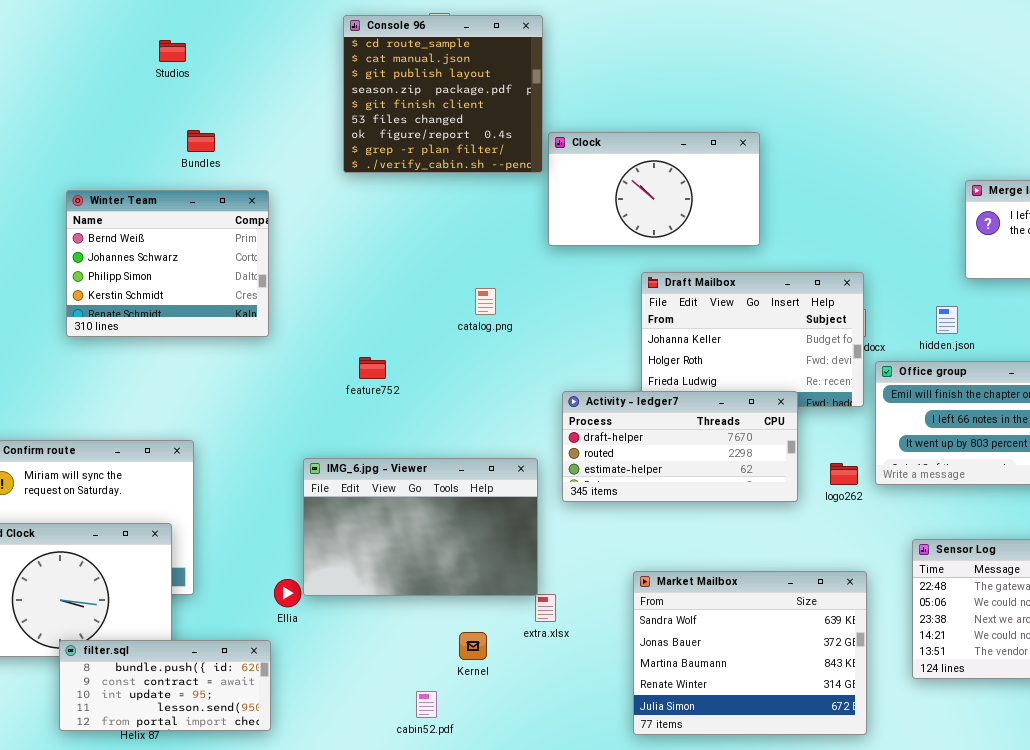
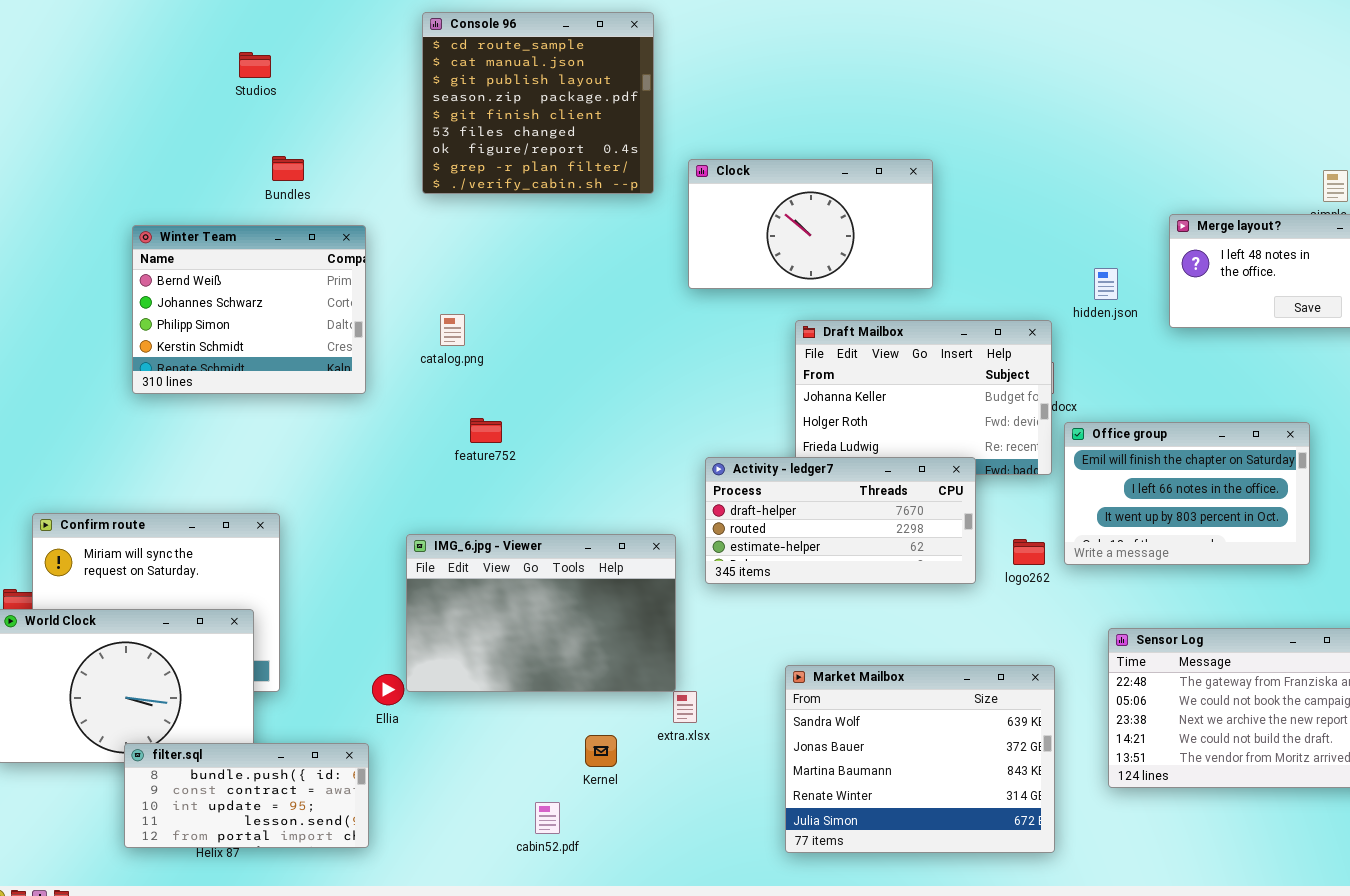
Console 96: [343,15,543,173] -> [422,12,654,194], moved
catalog.png: [475,288,496,315] -> [440,314,465,346], moved
hidden.json: [936,306,958,334] -> [1094,268,1118,300], moved

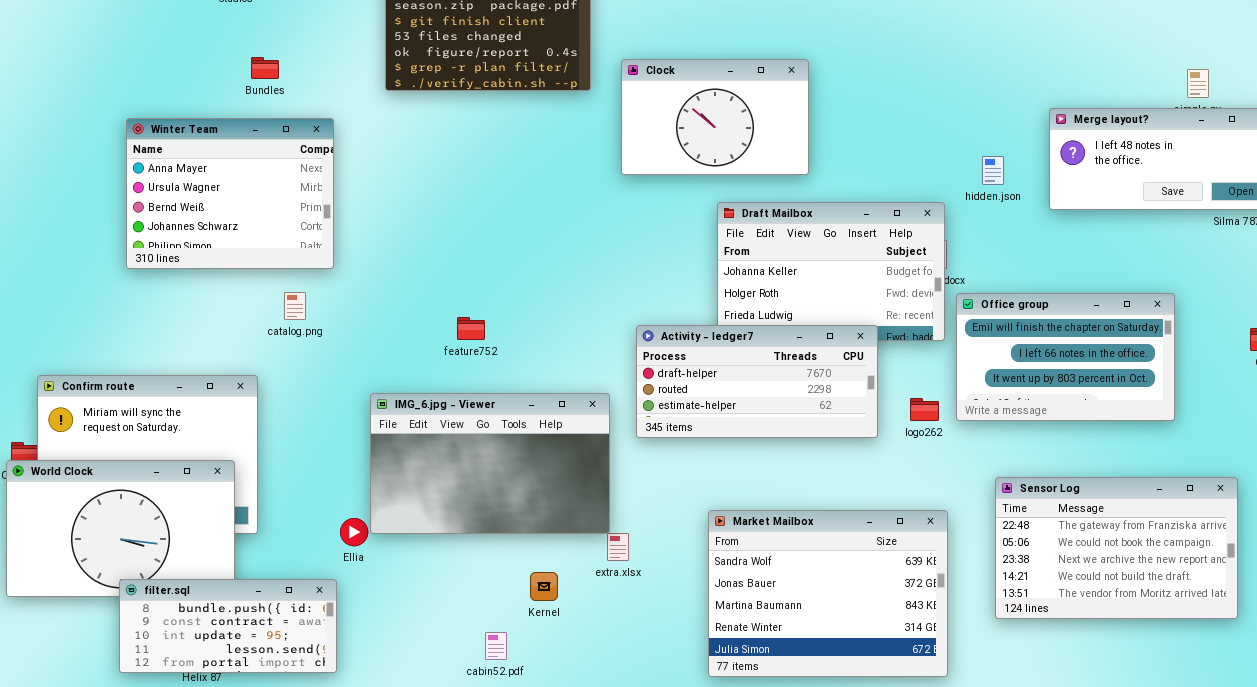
Clock: [688,159,933,289] -> [621,59,809,175], resized
Winter Team: [132,225,366,394] -> [126,118,334,269], scrolled up 2 rows
catalog.png: [440,314,465,346] -> [284,292,306,320], moved
feature752: [470,418,502,443] -> [457,317,485,340], moved

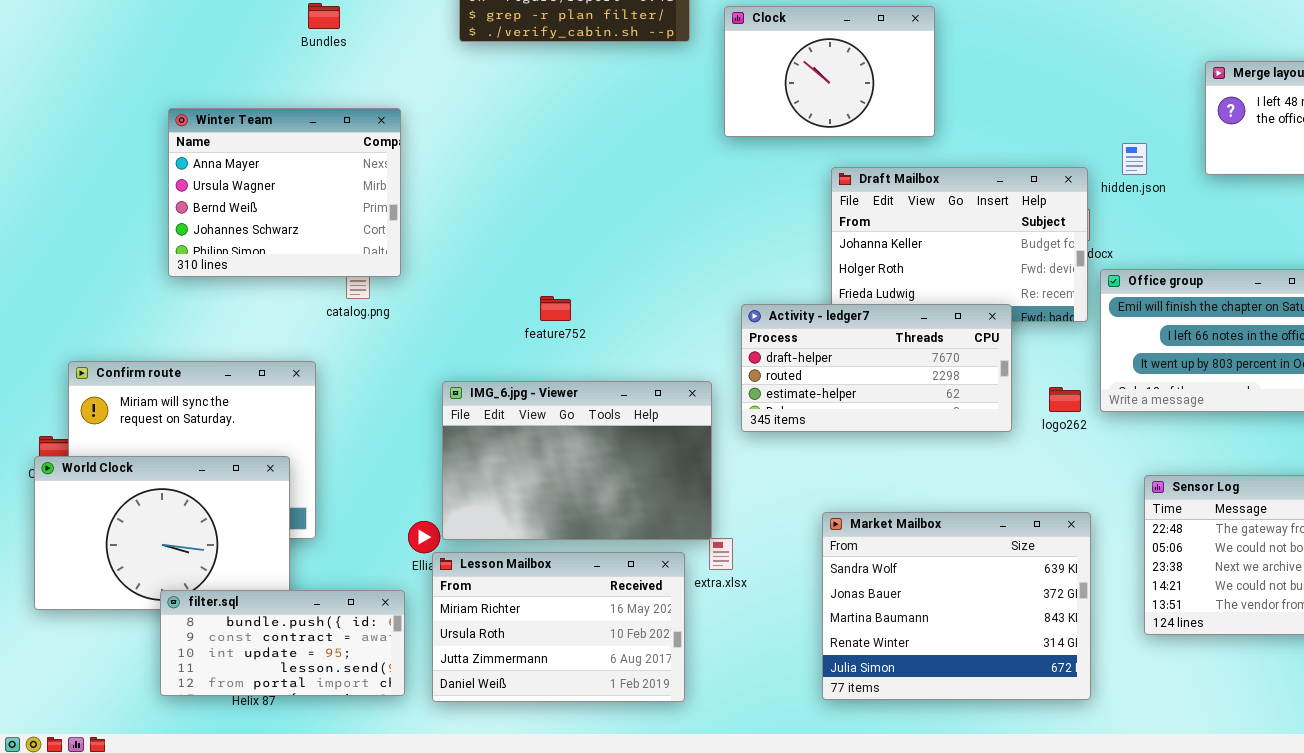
Winter Team: [126,118,334,269] -> [168,108,401,277], moved
hidden.json: [982,156,1004,185] -> [1122,143,1147,175], moved
Lesson Mailbox: none -> [432,552,685,702], opened

